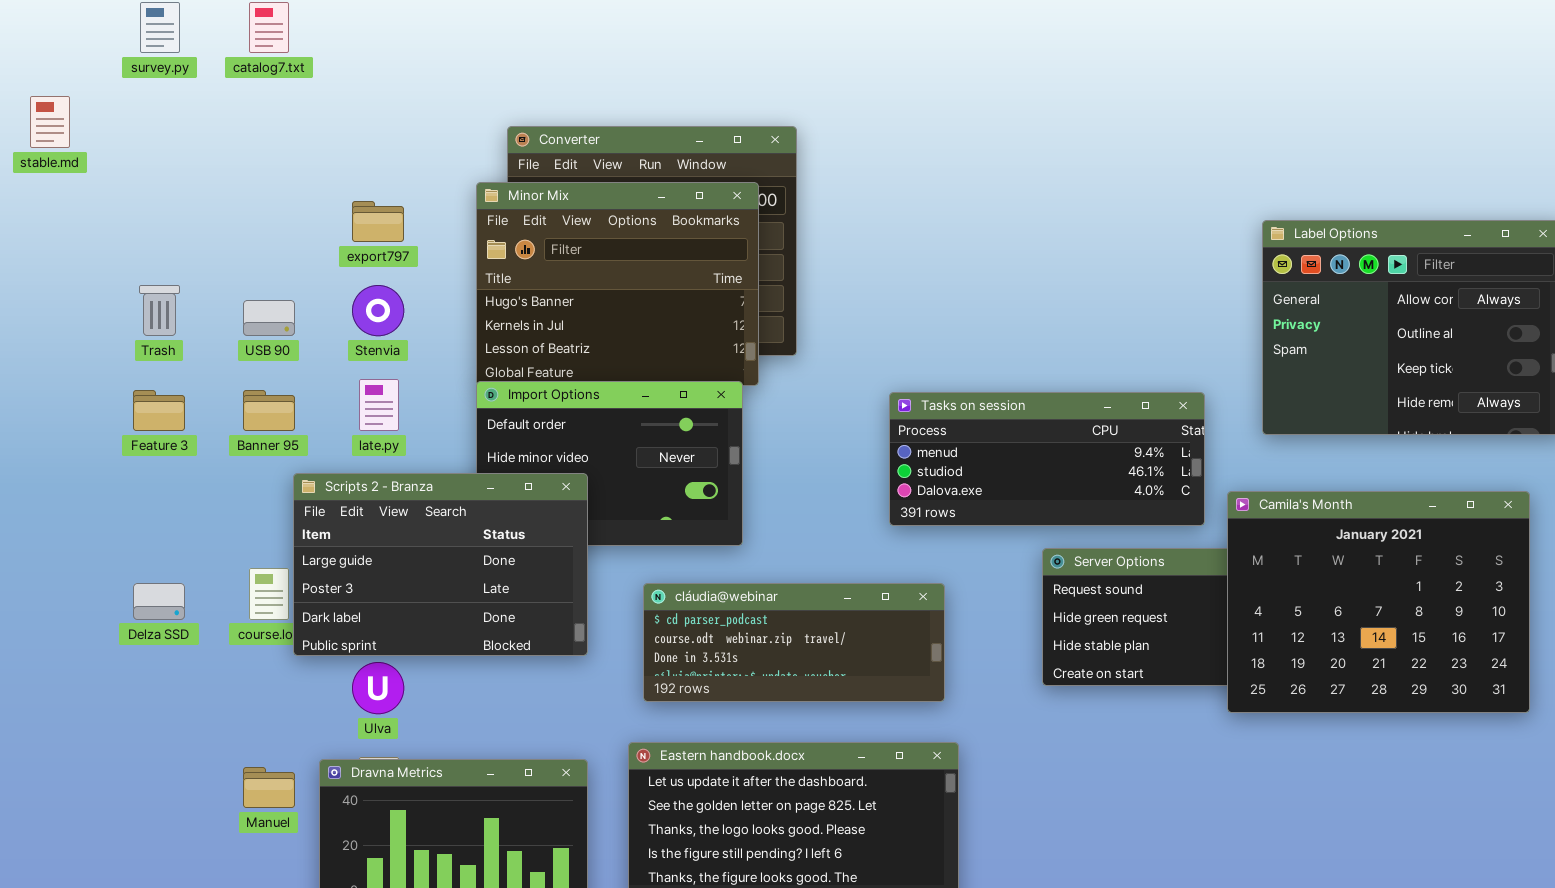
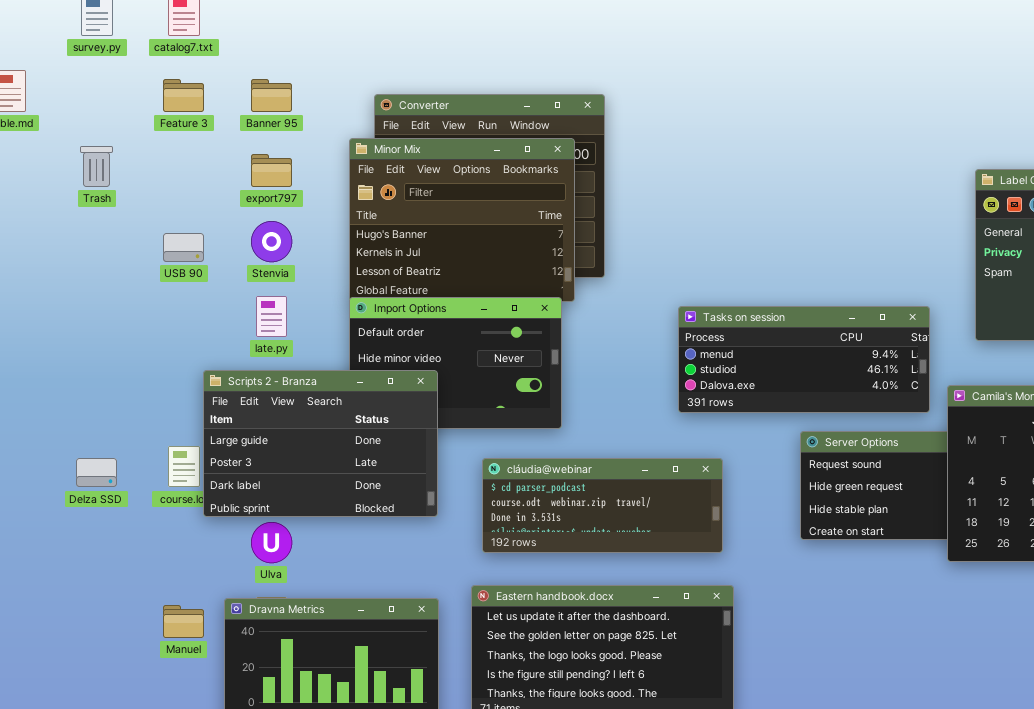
Trash: [139,285,180,336] -> [80,146,113,187], moved
Feature 3: [133,390,185,431] -> [163,79,204,112], moved
Banner 95: [243,390,295,431] -> [251,79,292,112], moved

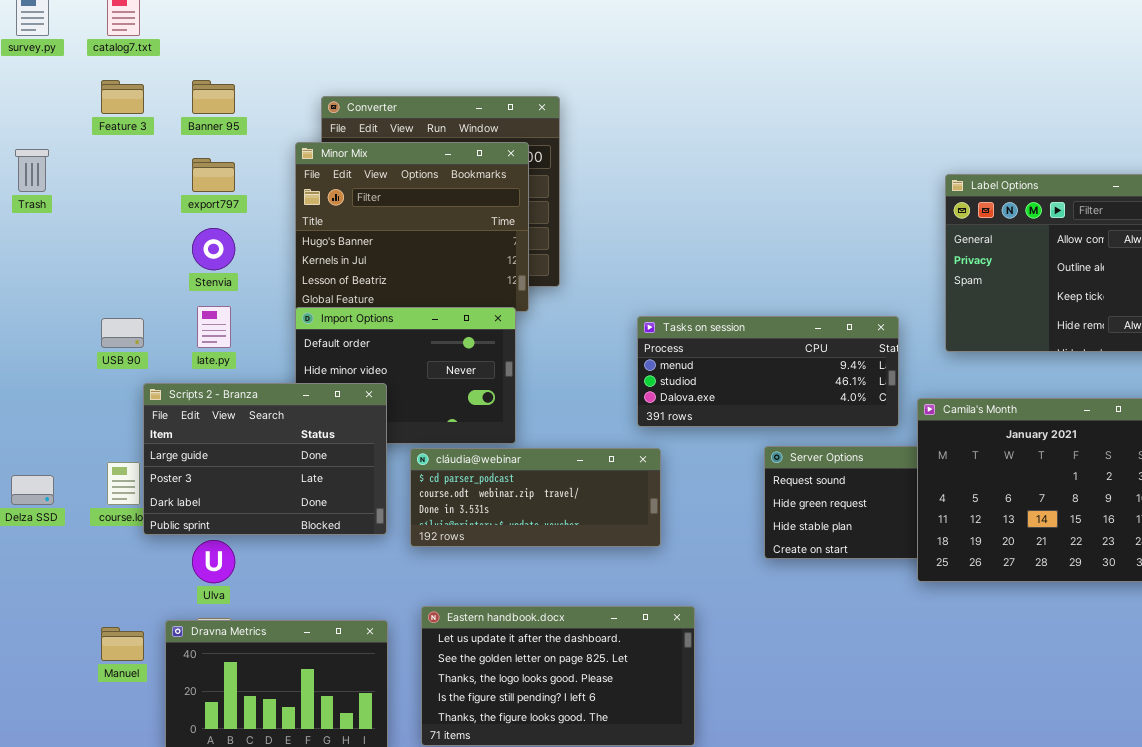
USB 90: [163,233,204,262] -> [101,318,144,348], moved
cláudia@webinar: [482,458,723,553] -> [410,448,661,547], moved

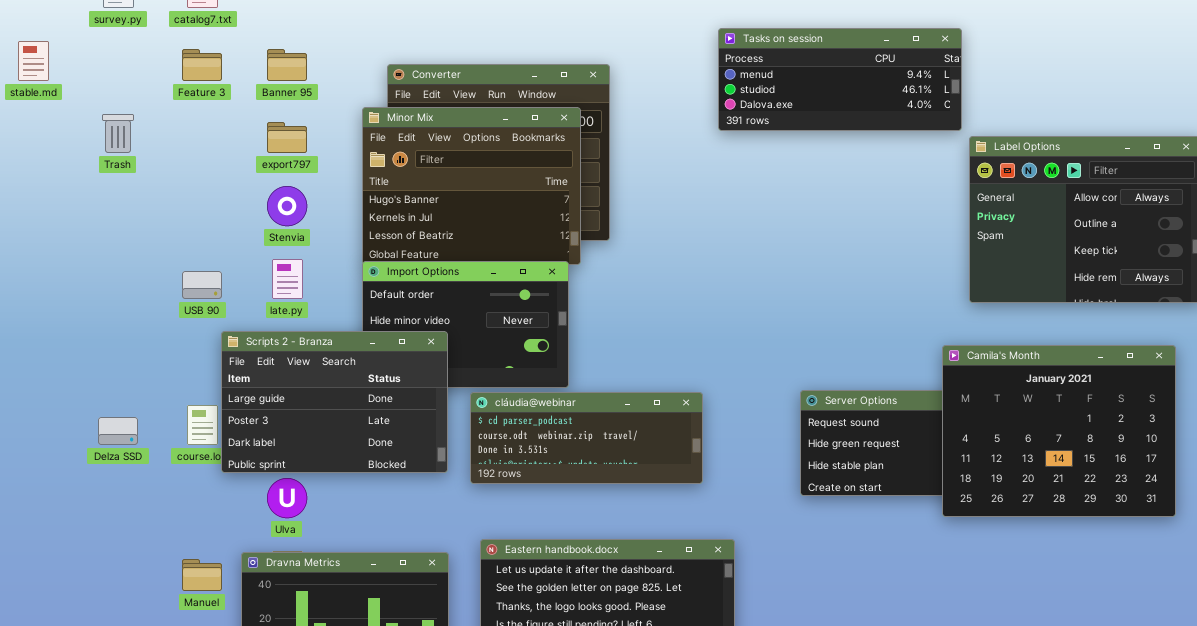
Tasks on session: [637,316,899,427] -> [718,28,962,131], moved

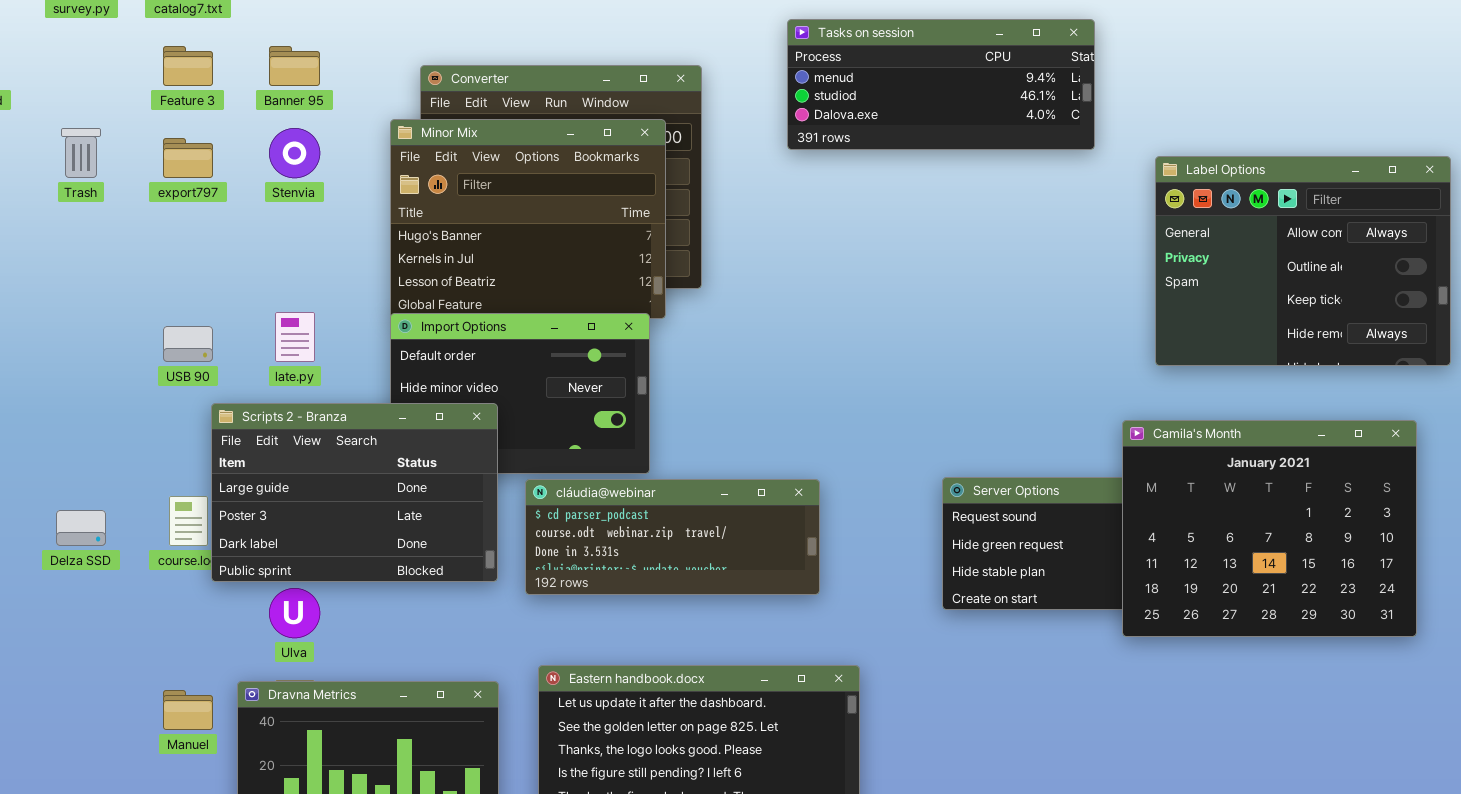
Tasks on session: [718,28,962,131] -> [787,19,1095,150], moved
export797: [267,122,307,153] -> [163,138,213,178], moved
Stenvia: [267,186,307,226] -> [269,128,320,178], moved

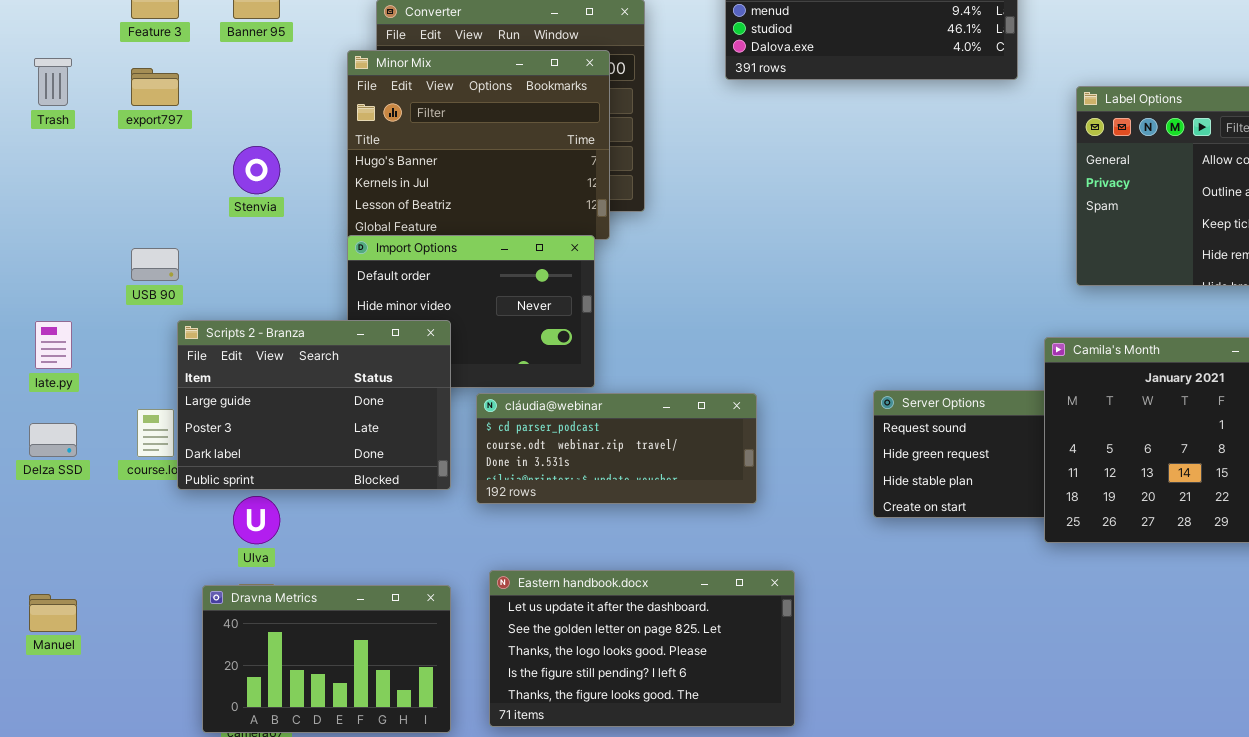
Stenvia: [269,128,320,178] -> [233,146,280,194], moved
late.py: [275,312,315,362] -> [35,321,72,369], moved
Manuel: [163,690,213,730] -> [29,594,77,632], moved

